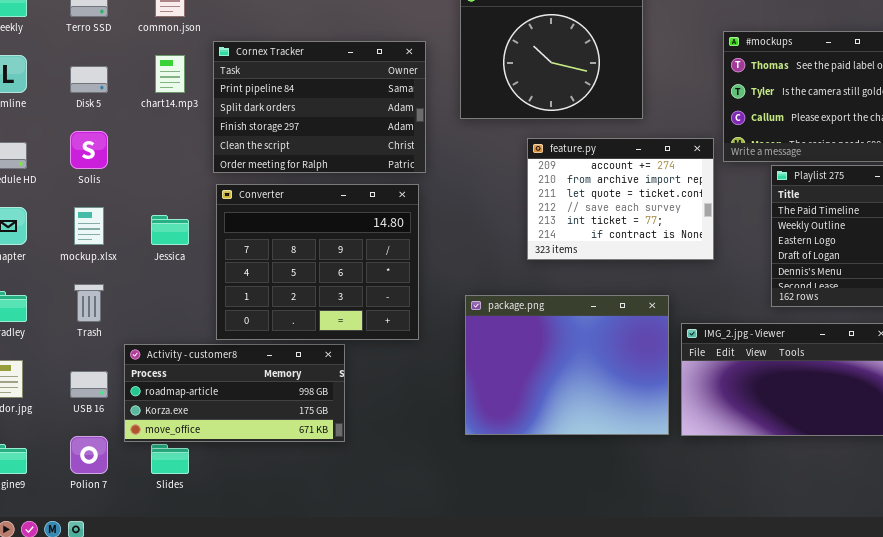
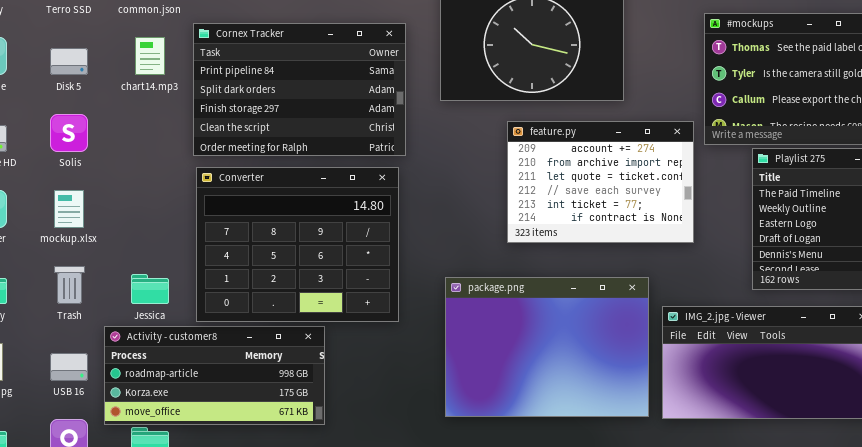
Jessica: [151,215,189,245] -> [131,274,169,304], moved

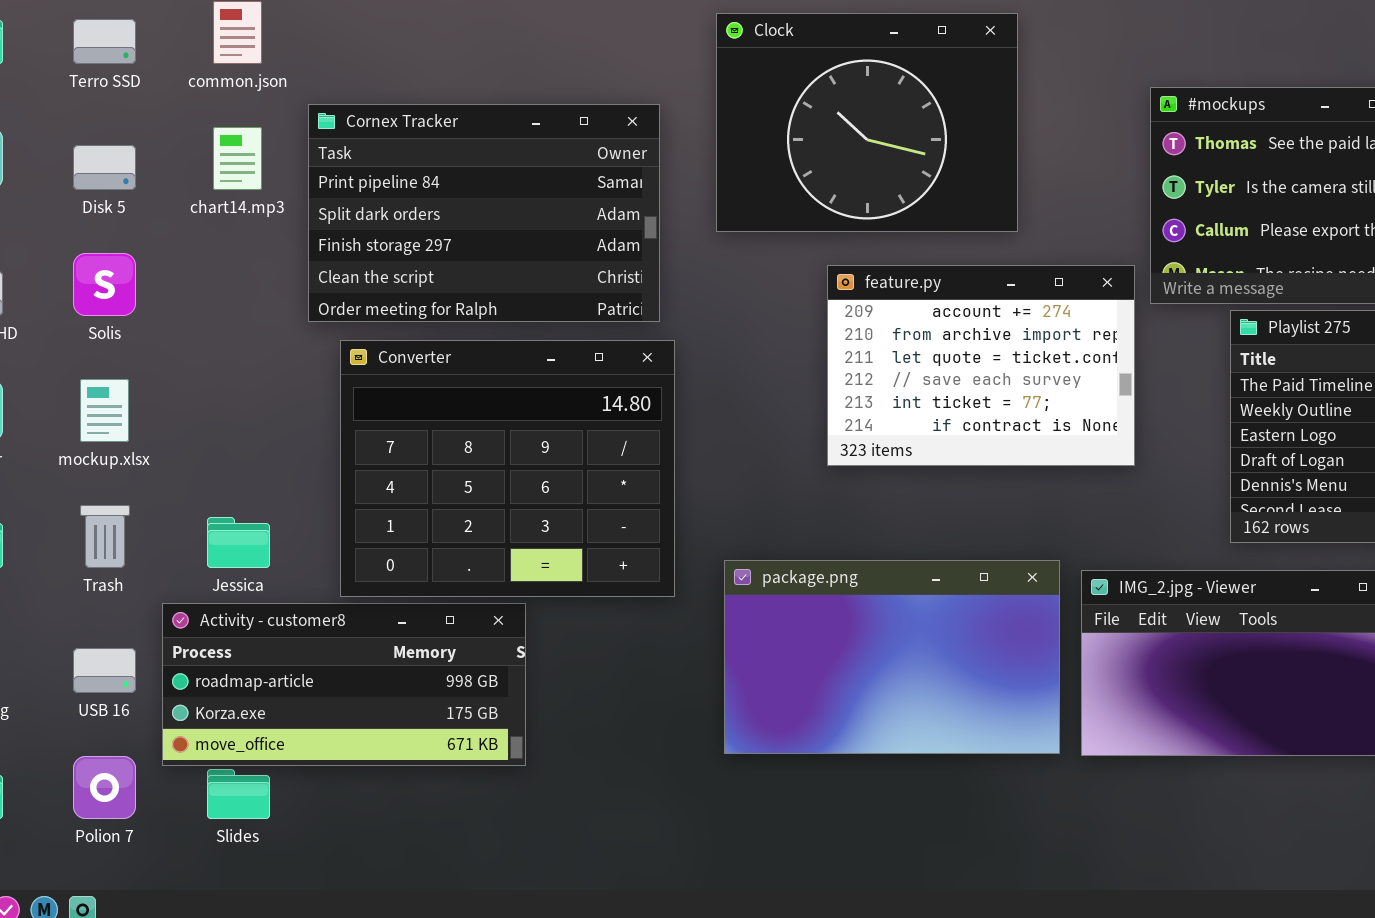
Converter: [196,167,399,322] -> [340,340,675,597], moved
package.png: [445,277,649,417] -> [724,560,1060,754], resized

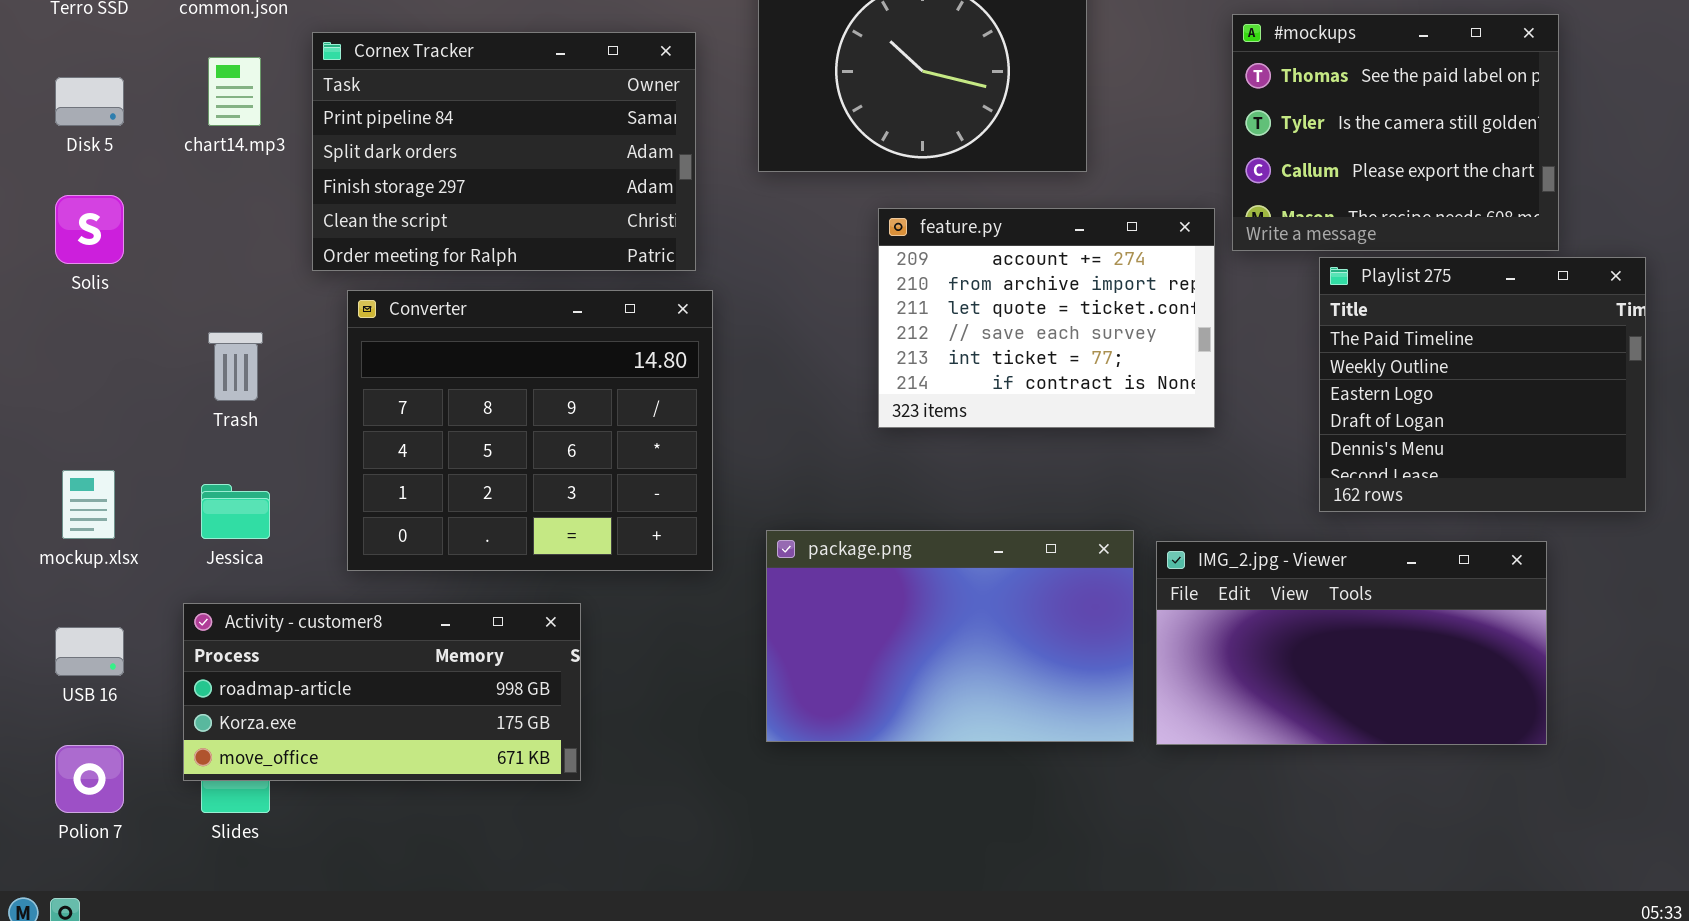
mockup.xlsx: [80,379,129,442] -> [62,470,115,539], moved
Trash: [80,505,130,568] -> [208,332,263,401], moved
Activity - customer8: [162,603,526,766] -> [183,603,581,781], moved

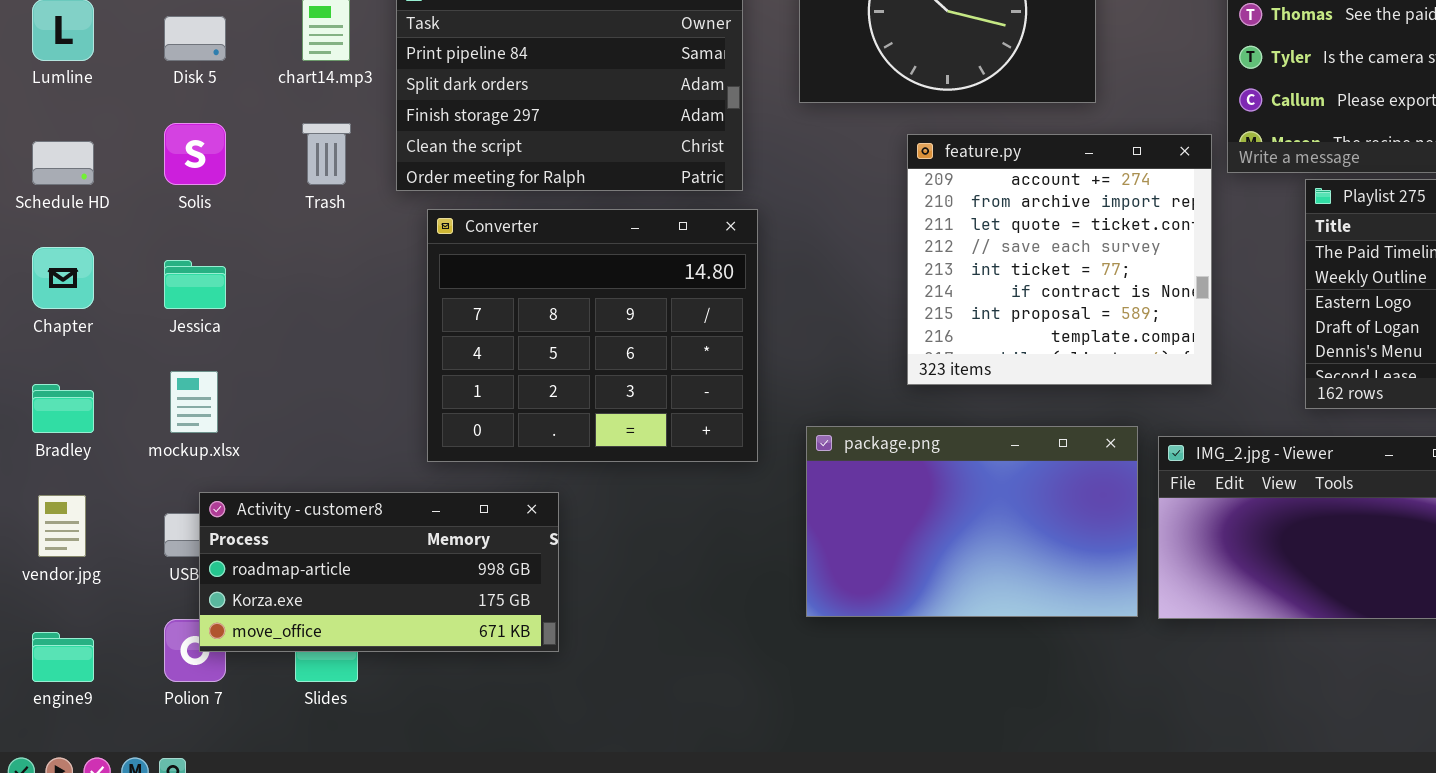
feature.py: [878,208,1215,428] -> [907,134,1212,385], resized
Trash: [208,332,263,401] -> [302,123,351,185], moved
Jessica: [201,484,270,539] -> [164,260,226,309], moved
Activity - customer8: [183,603,581,781] -> [199,492,559,652], moved

